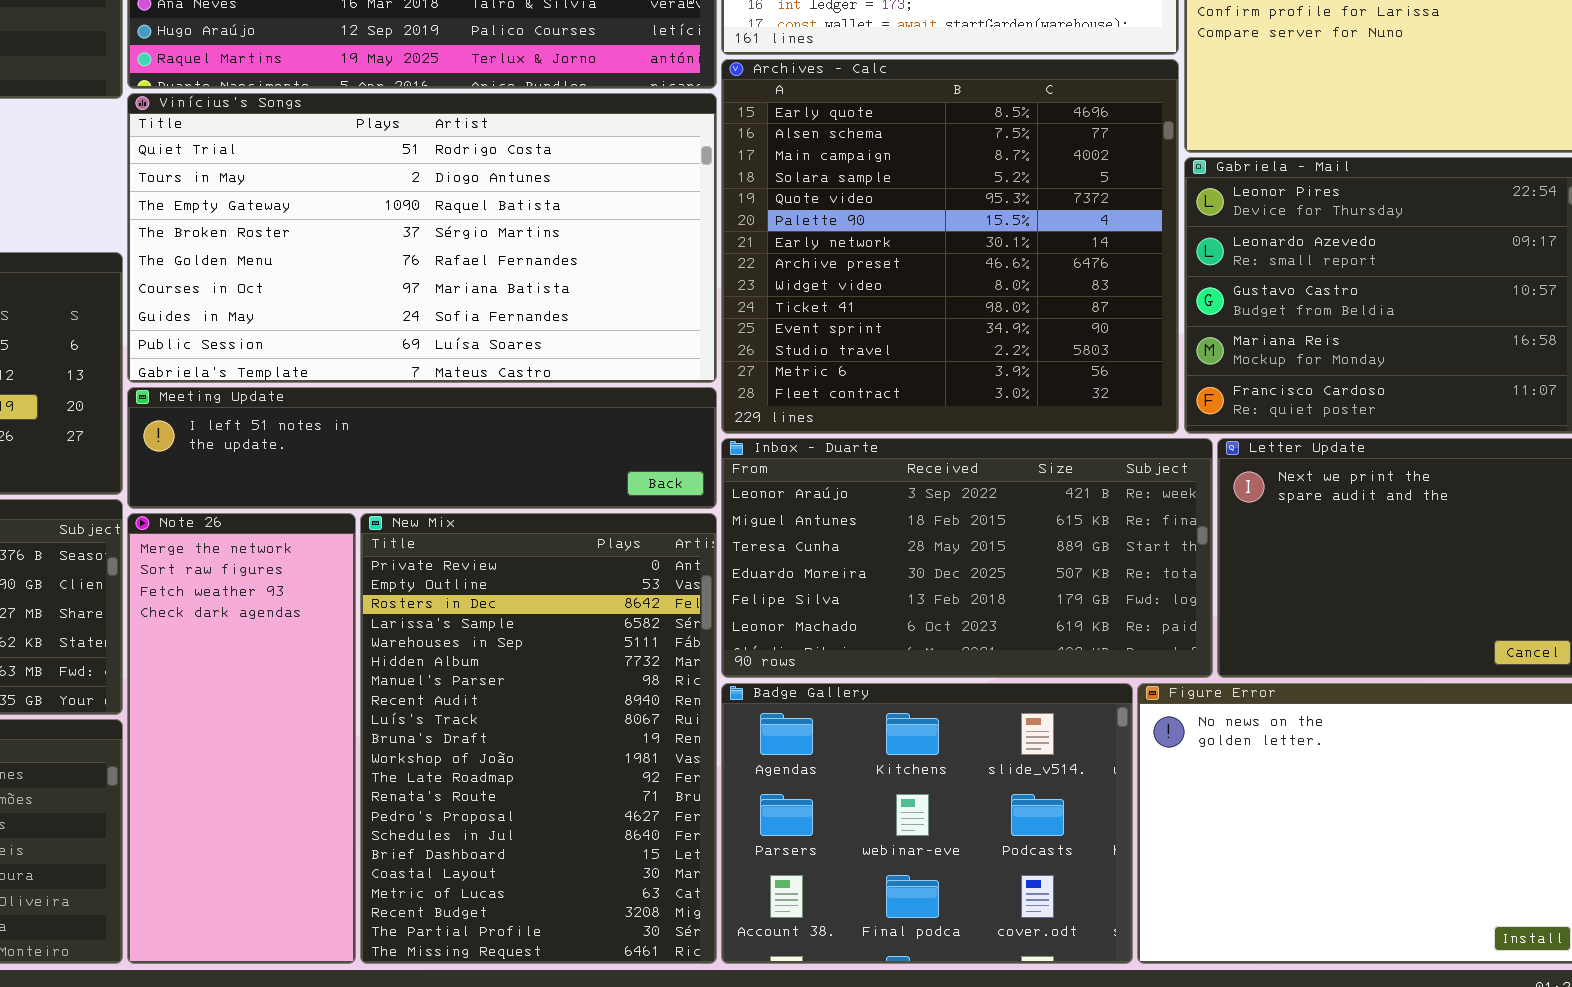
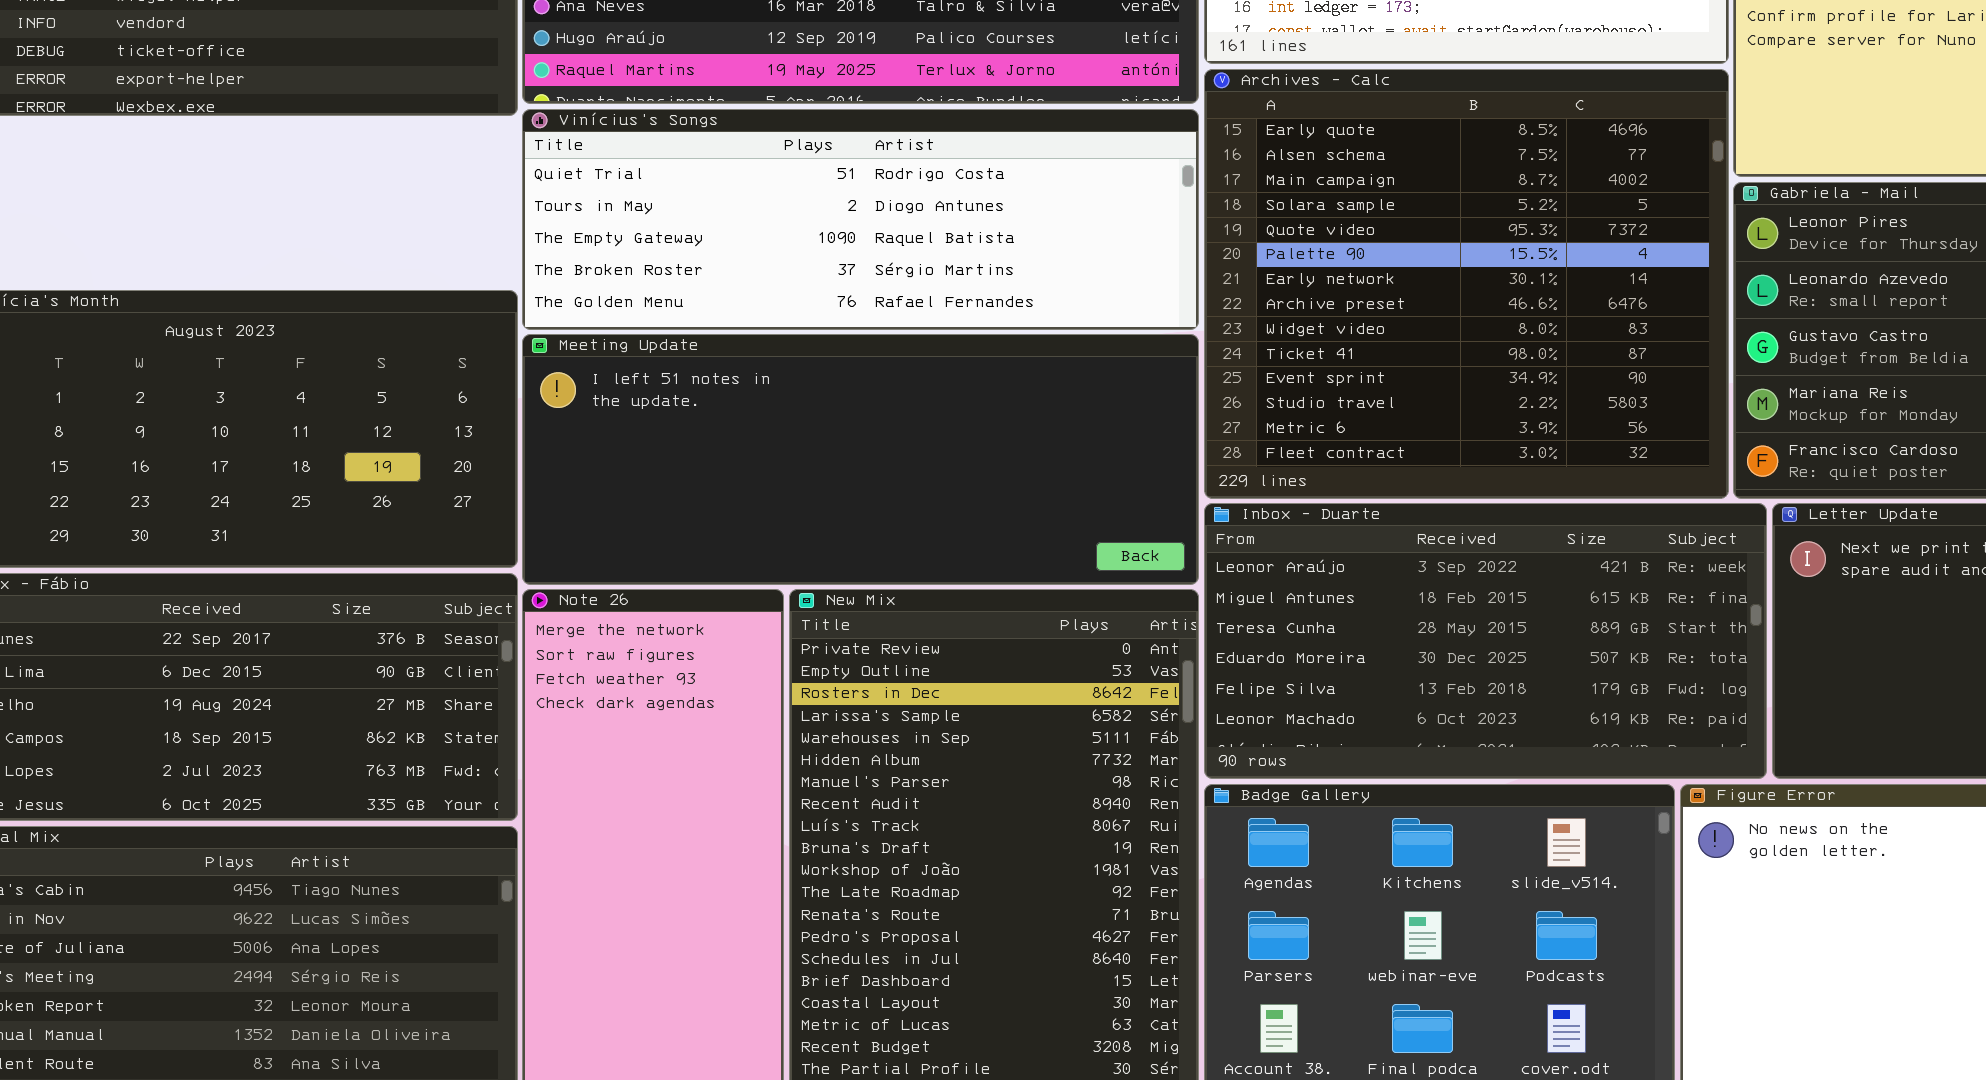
Vinícius's Songs: [127,93,717,383] -> [522,109,1199,330], resized
Meeting Update: [127,387,717,509] -> [522,334,1199,585], resized

